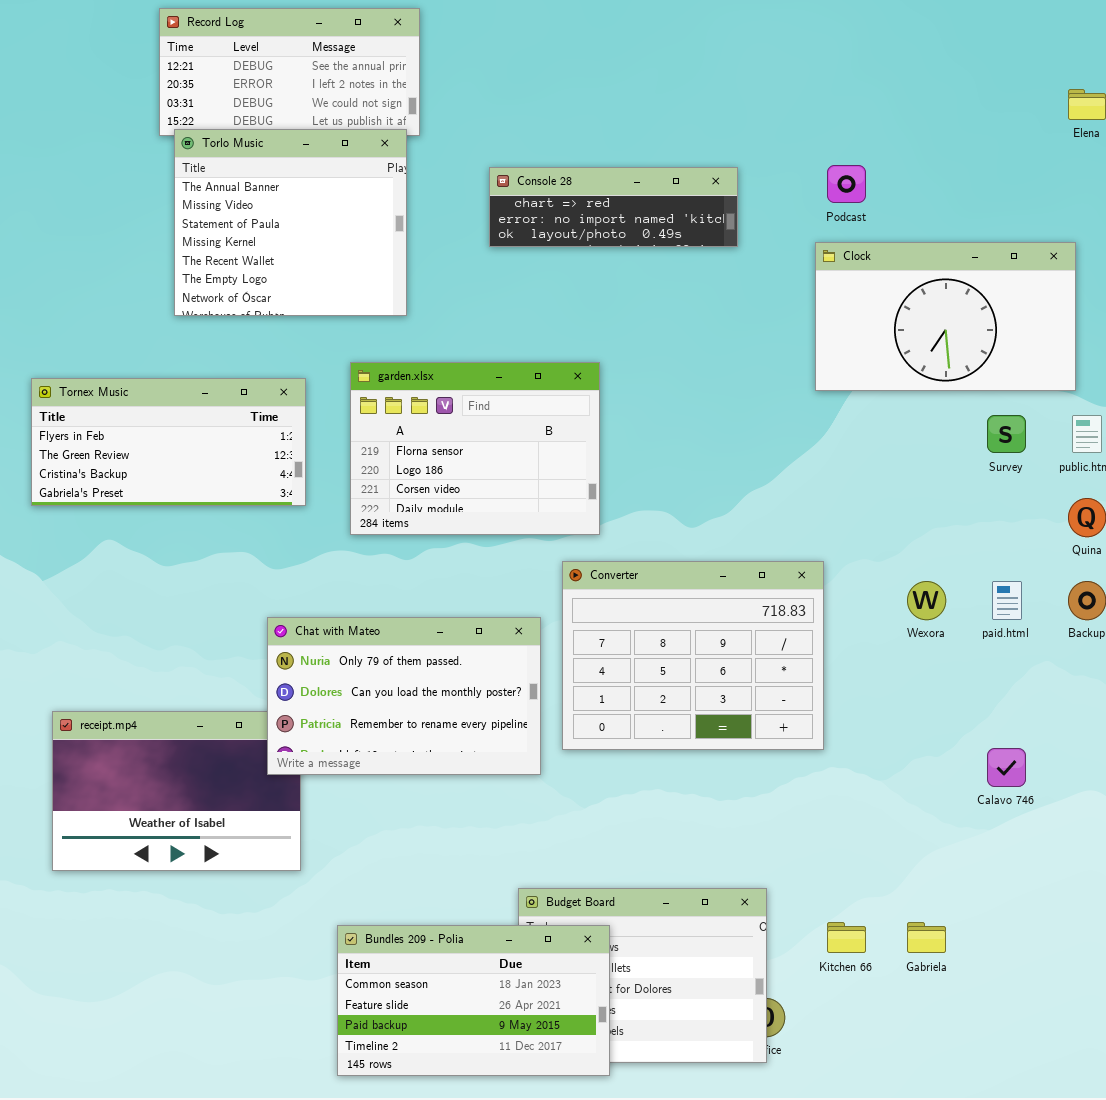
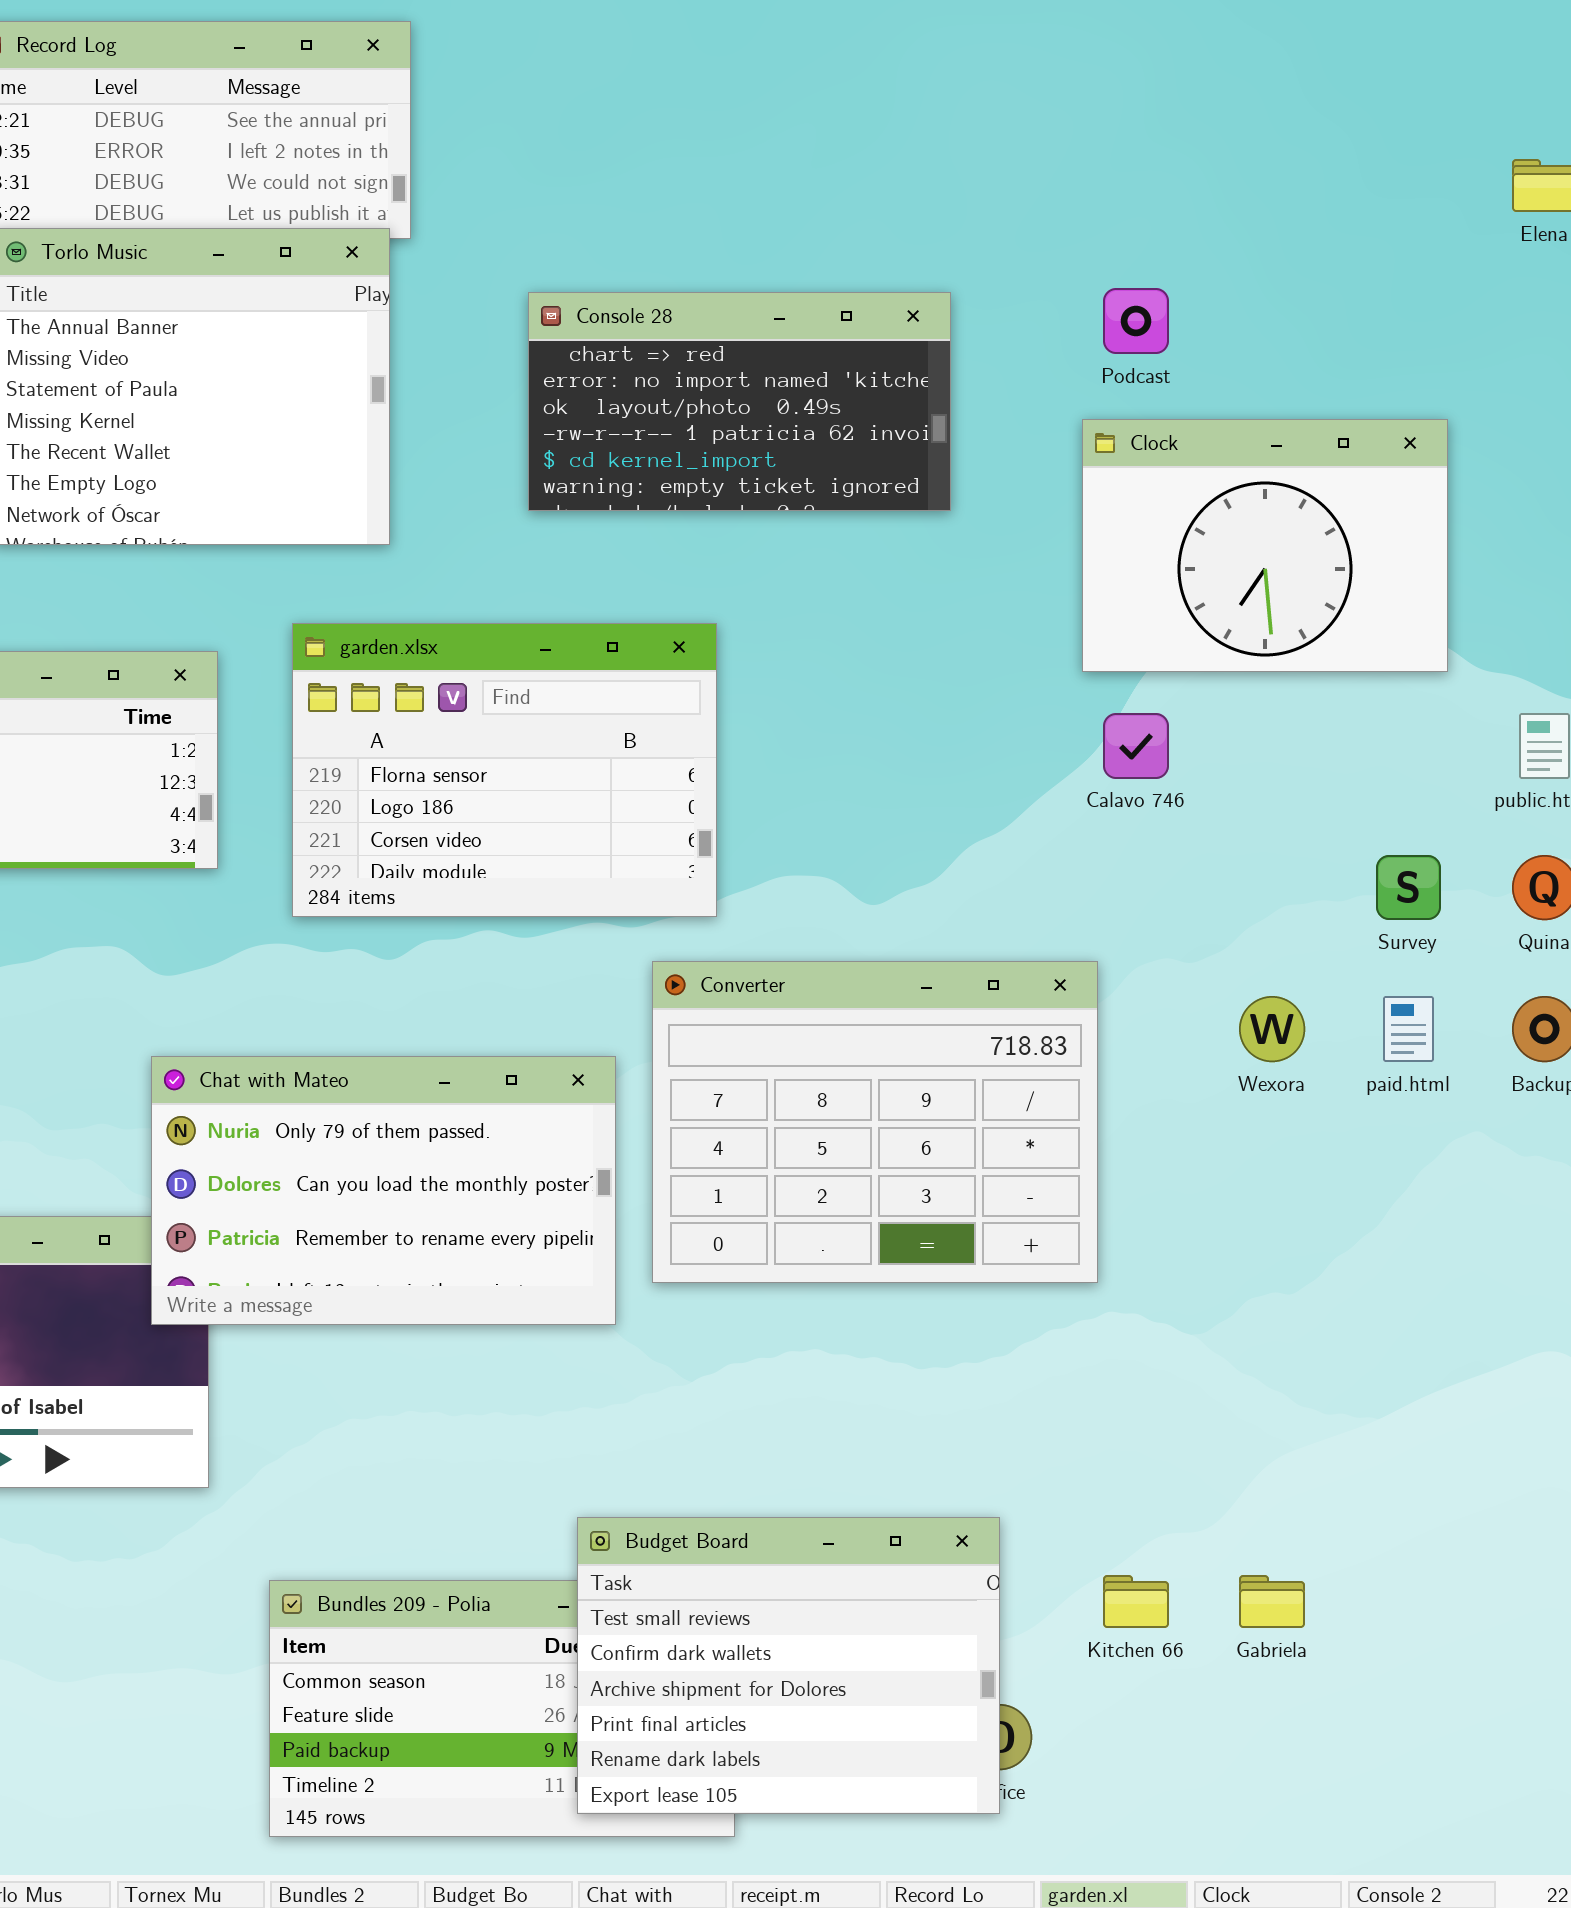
Console 28: [489,167,738,247] -> [528,292,951,511], resized
Clock: [815,242,1076,391] -> [1082,419,1448,672], resized
Survey: [987,415,1026,453] -> [1376,855,1441,920], moved
Calavo 746: [987,748,1026,787] -> [1103,713,1169,779], moved
Budget Board: [518,888,767,1063] -> [577,1517,1000,1814], raised

